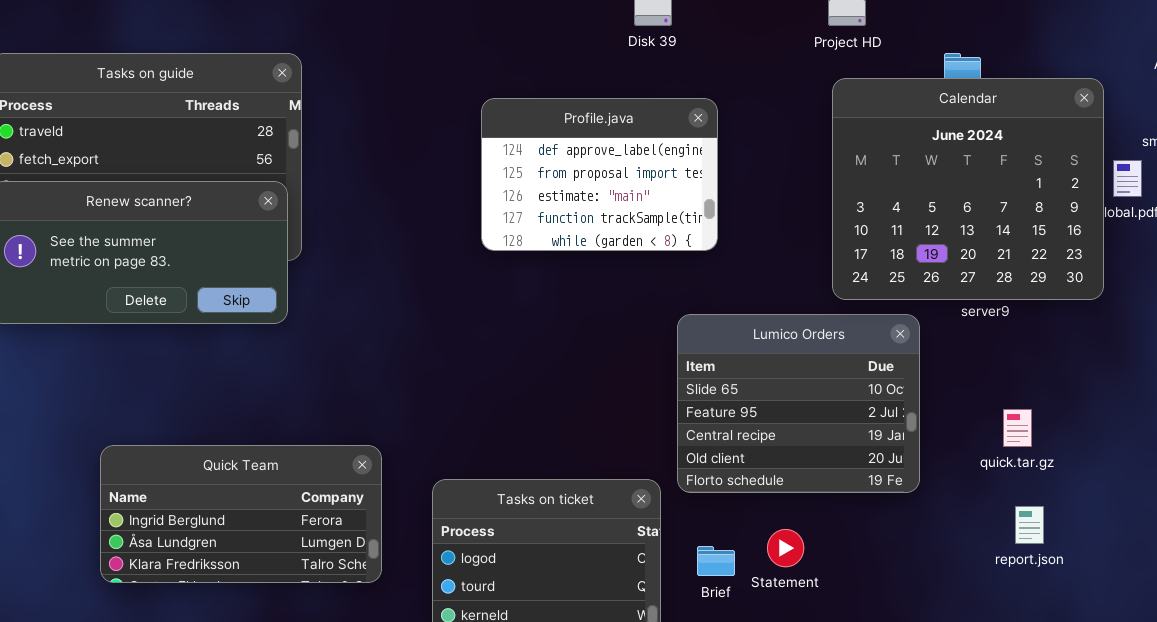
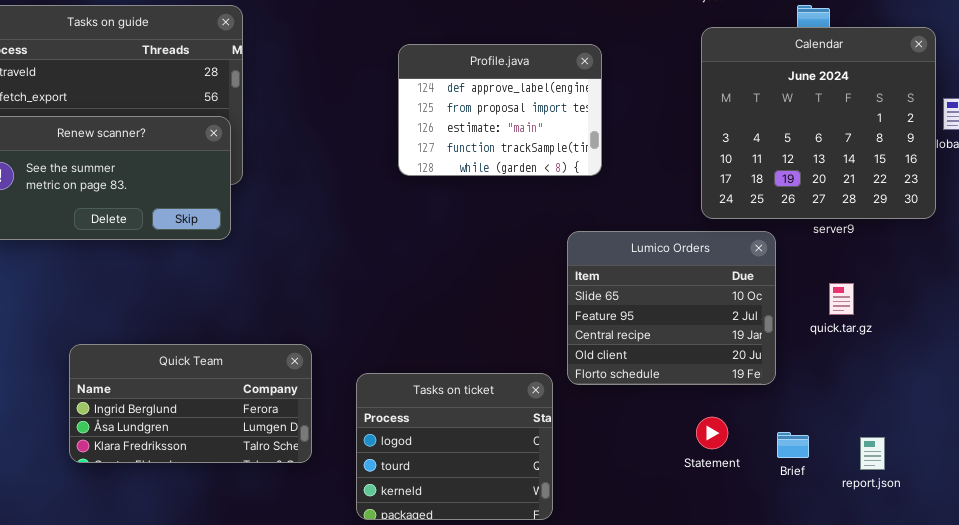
quick.tar.gz: [1003,409,1032,447] -> [829,283,854,315], moved
report.json: [1015,506,1044,544] -> [860,437,885,470], moved
Statement: [767,529,804,567] -> [696,417,728,449], moved
Brief: [697,546,735,576] -> [777,432,809,458], moved

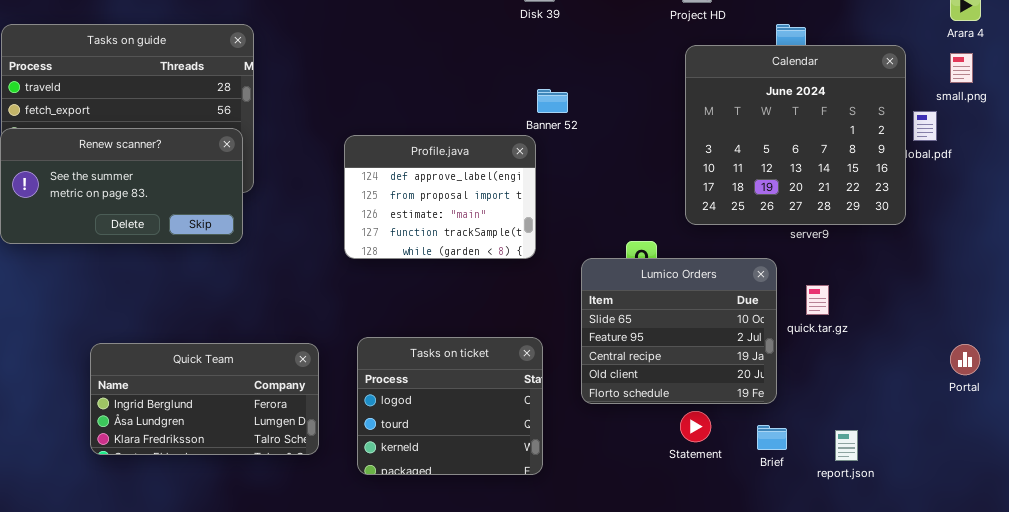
Profile.java: [398,44,602,176] -> [344,135,536,259], moved
Lumico Orders: [567,231,776,385] -> [581,258,777,404], moved
Tasks on ticket: [356,373,553,520] -> [357,337,543,475], moved

